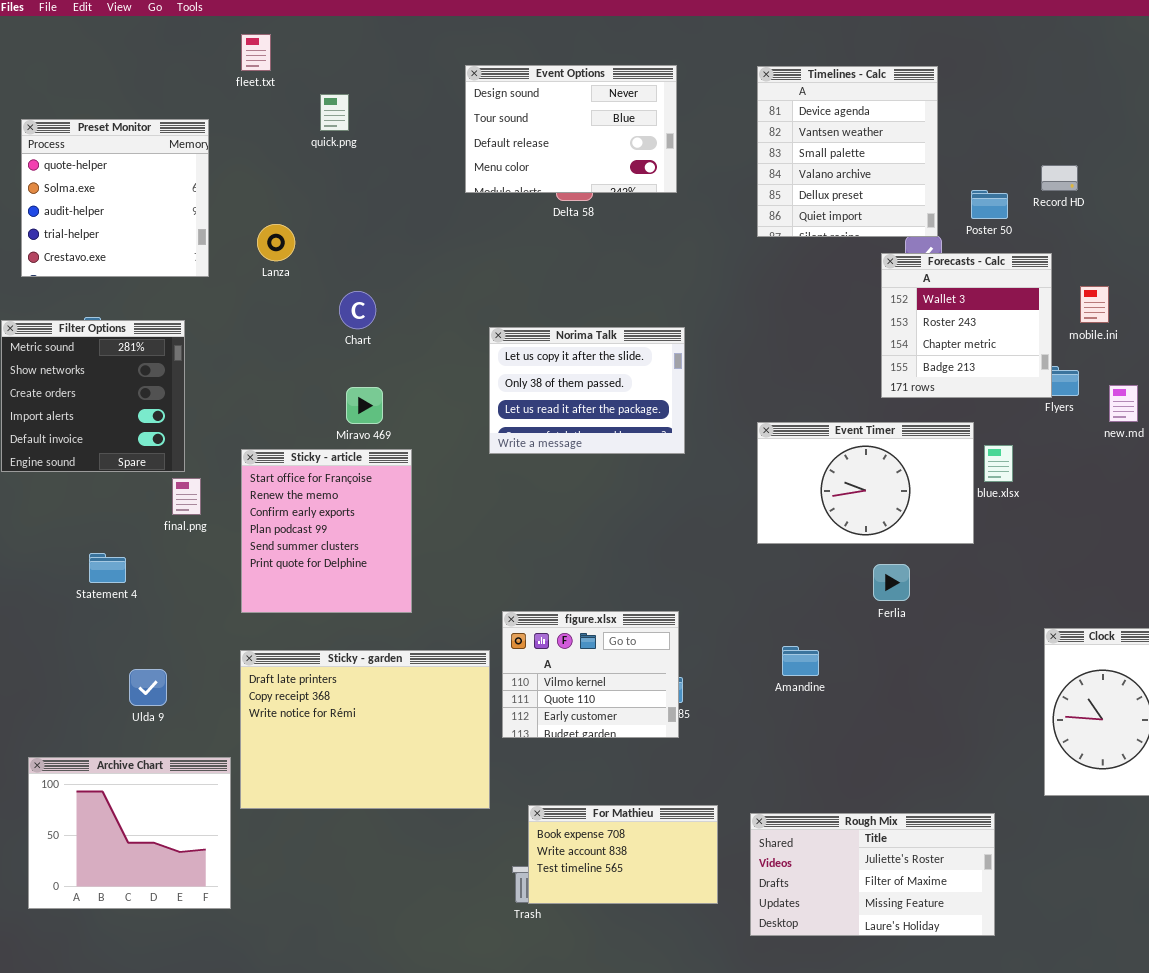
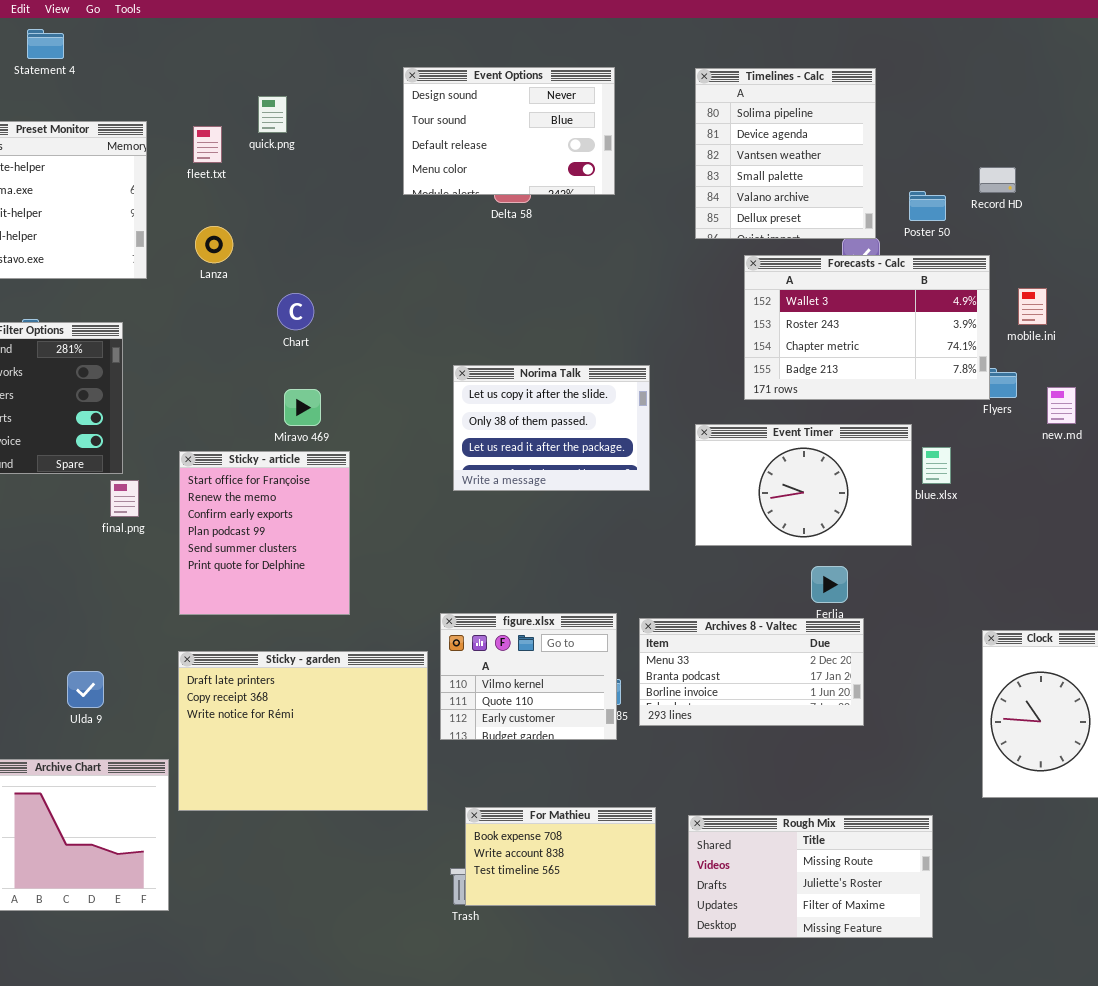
fleet.txt: [241,34,271,71] -> [193,126,222,163], moved
Timelines - Calc: [757,66,938,237] -> [695,68,876,239], scrolled up 1 row
Forecasts - Calc: [881,253,1052,398] -> [744,255,990,400], resized
Norima Talk: [489,327,685,454] -> [453,365,650,491], moved
Statement 4: [89,553,126,583] -> [27,29,64,59], moved
Archives 8 - Valtec: none -> [639,618,864,726], opened
Rough Mix: [750,813,995,936] -> [688,815,933,938], scrolled up 1 row

